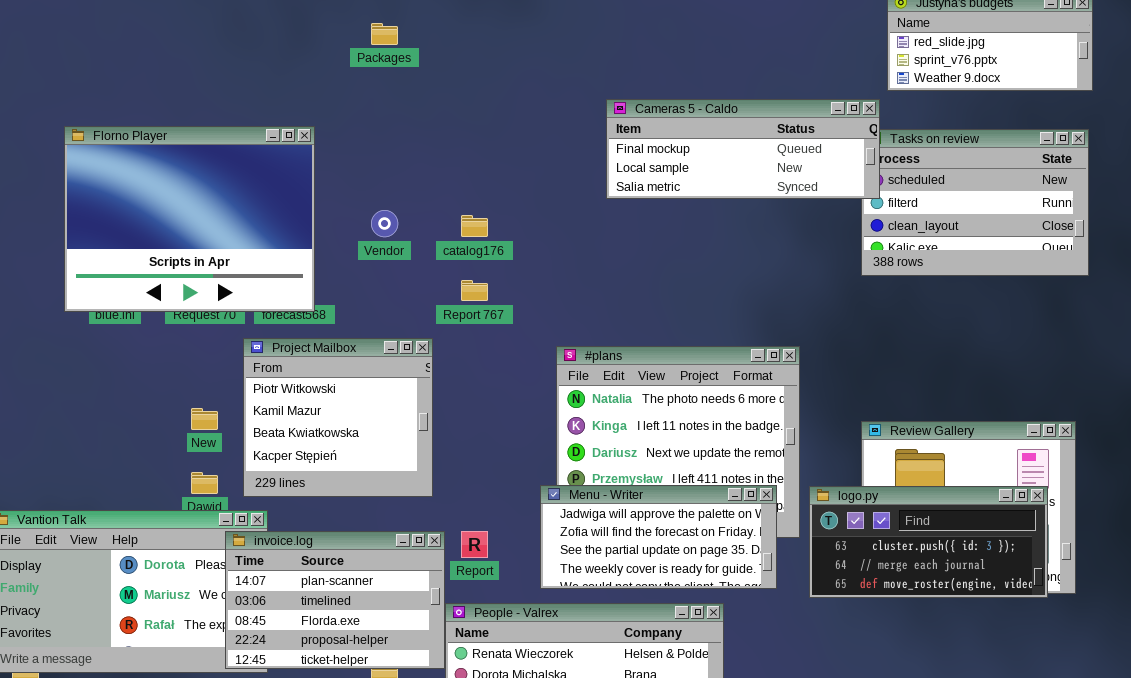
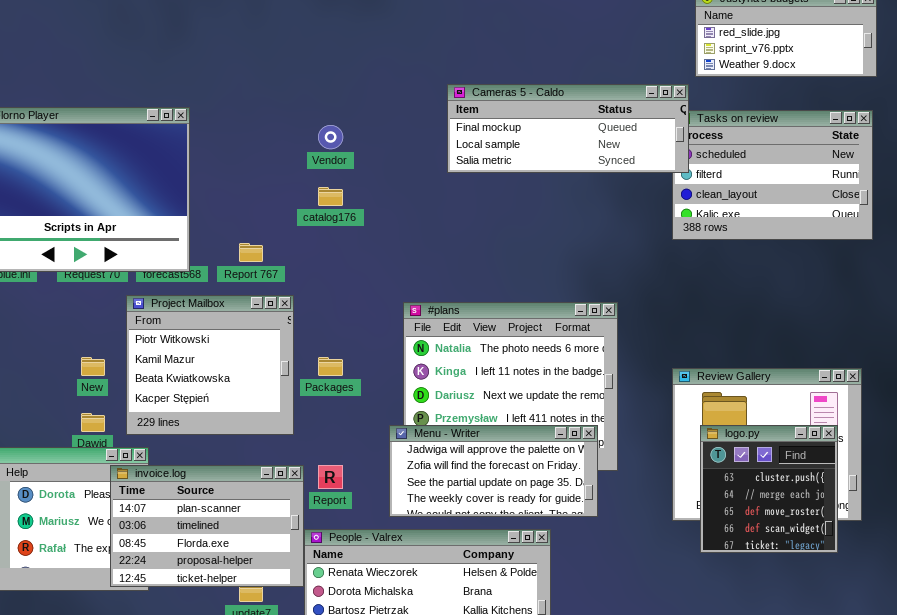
Packages: [371,23,398,45] -> [318,357,343,376], moved
Vendor: [371,210,398,237] -> [318,125,343,149], moved
Report 767: [461,280,488,301] -> [239,243,263,262], moved
logo.py: [809,486,1048,598] -> [700,425,838,553], resized

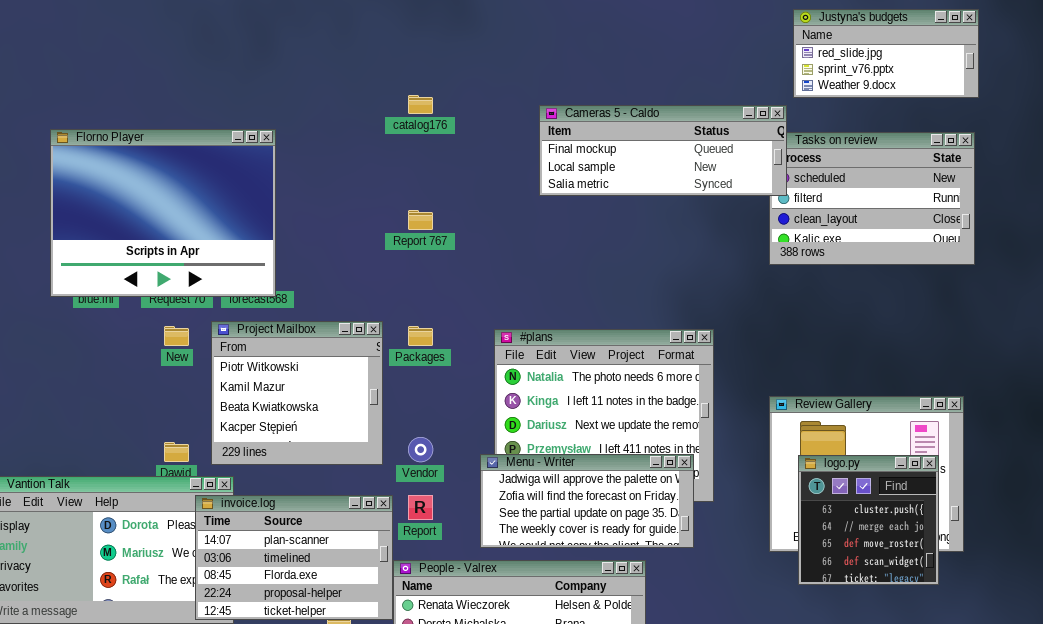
Vendor: [318,125,343,149] -> [408,437,433,462], moved
catalog176: [318,187,343,206] -> [408,95,433,114], moved
Report 767: [239,243,263,262] -> [408,210,433,230], moved
New: [81,357,105,376] -> [164,326,189,346], moved
Packages: [318,357,343,376] -> [408,326,433,346], moved

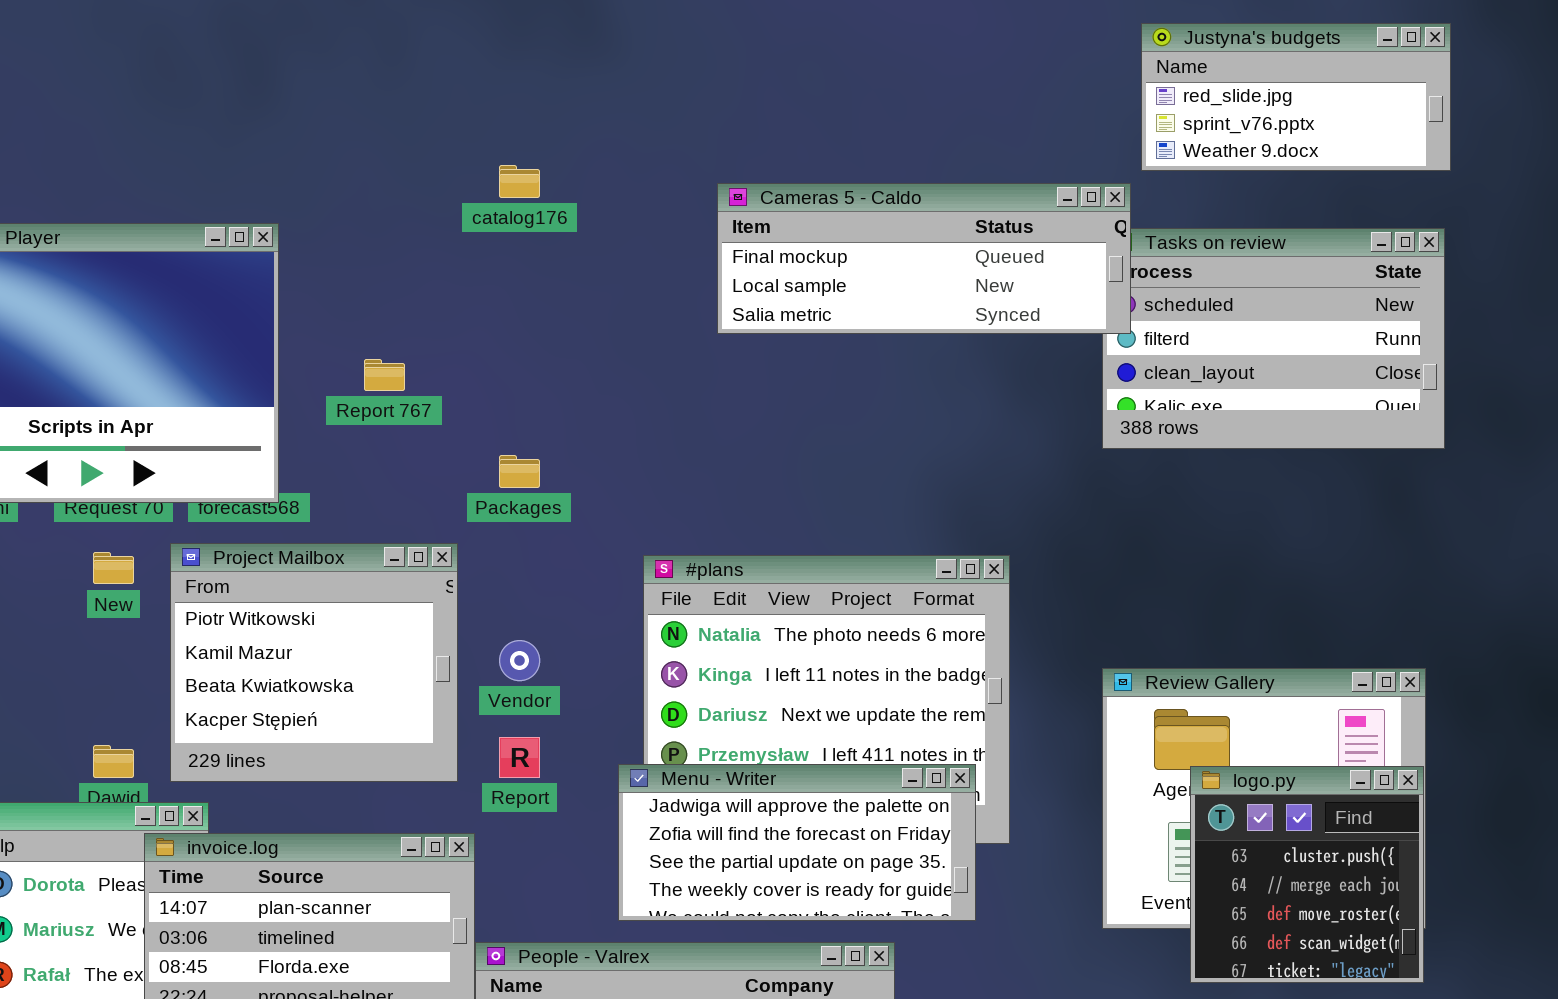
Report 767: [408,210,433,230] -> [364,359,405,391], moved
Packages: [408,326,433,346] -> [499,455,540,488], moved
Vendor: [408,437,433,462] -> [499,640,540,681], moved
logo.py: [798,455,939,585] -> [1190,766,1424,983], moved
Report: [408,495,433,520] -> [499,737,540,778], moved

